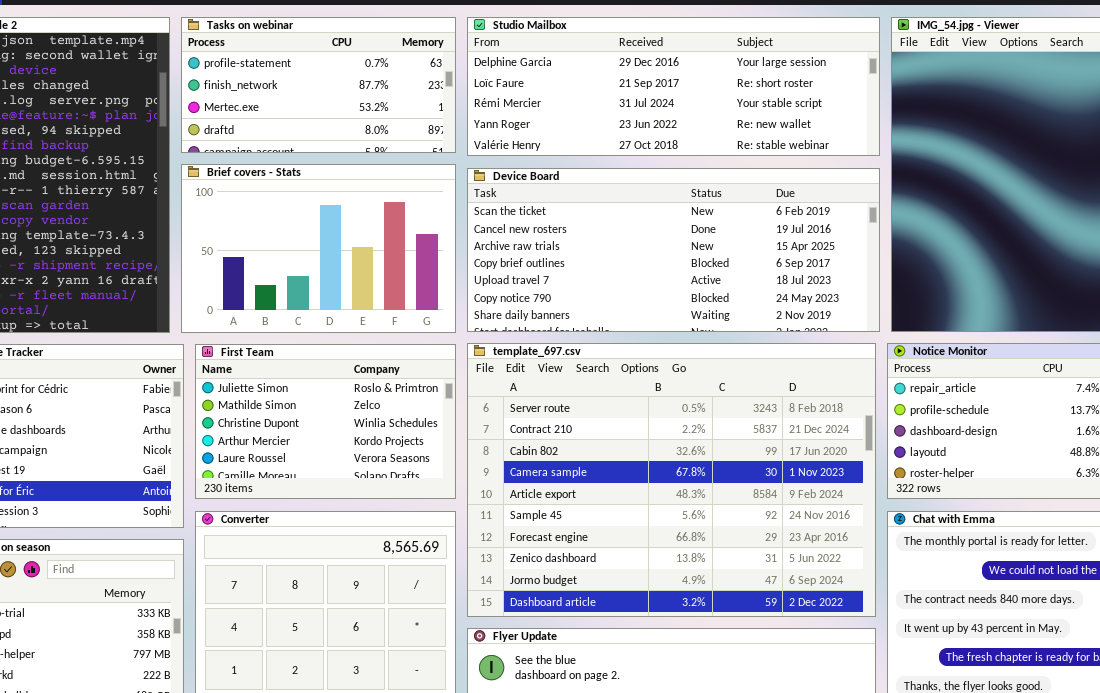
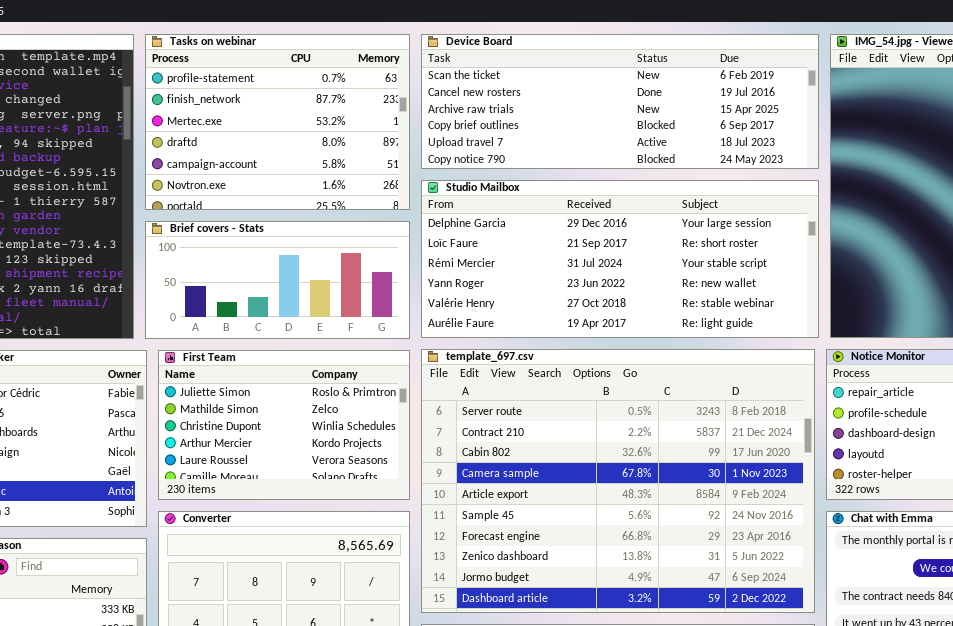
Tasks on webinar: [181,17,456,153] -> [145,34,410,210], resized
Studio Mailbox: [467,17,880,156] -> [421,180,819,338], moved, resized
Brief covers - Stats: [181,164,456,333] -> [145,221,410,339], resized
Device Board: [467,168,880,332] -> [421,34,819,169], moved, resized

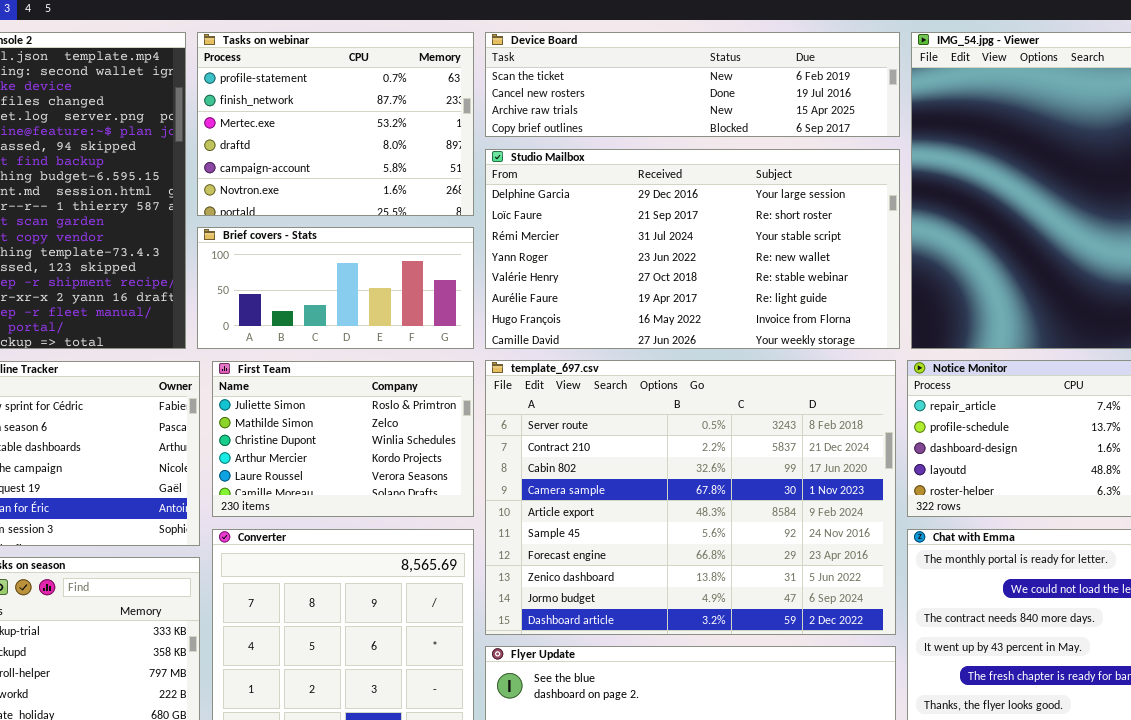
Device Board: [421,34,819,169] -> [485,32,900,137], resized
Studio Mailbox: [421,180,819,338] -> [485,149,900,349], resized

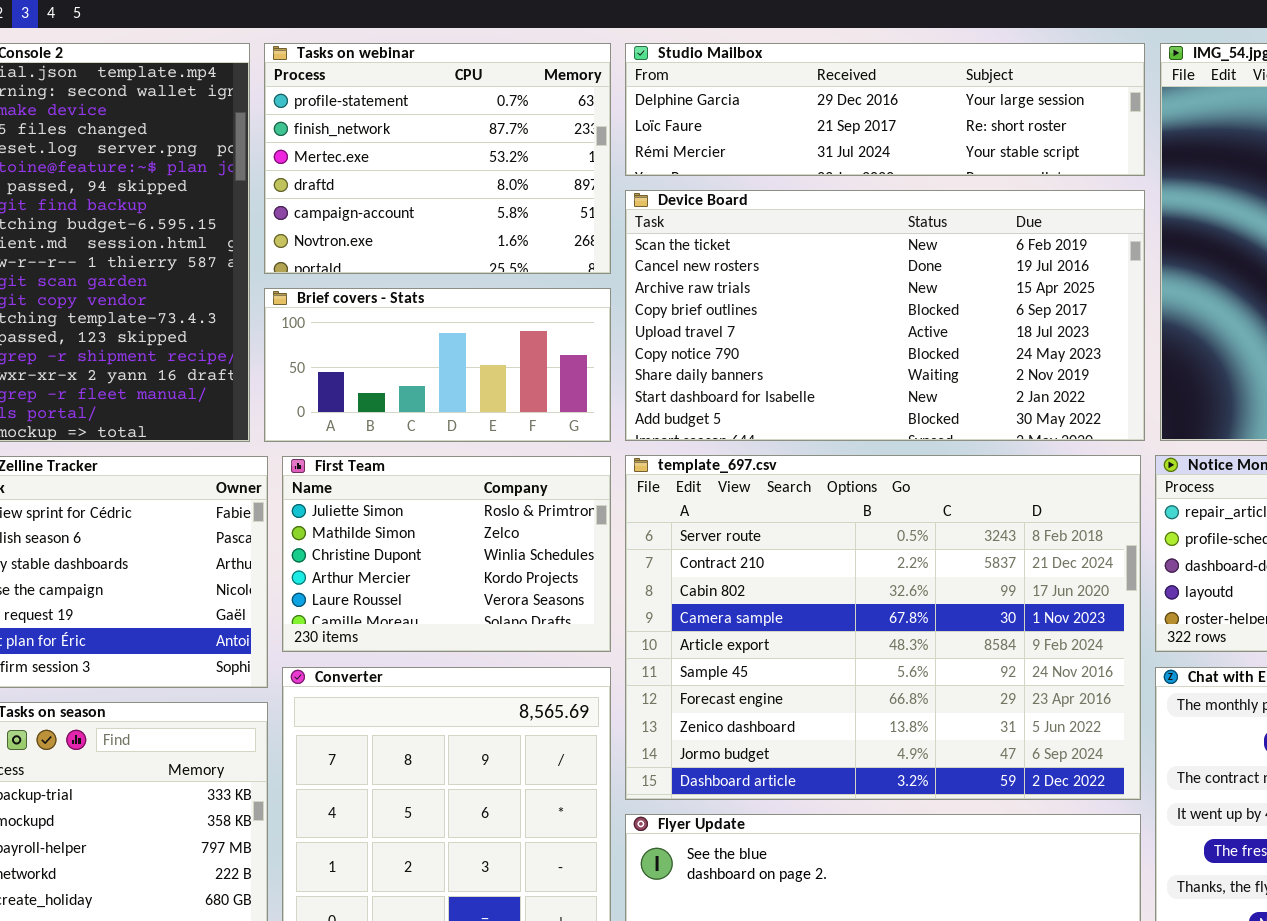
Device Board: [485,32,900,137] -> [625,190,1145,441], moved, resized
Studio Mailbox: [485,149,900,349] -> [625,43,1145,176], moved, resized

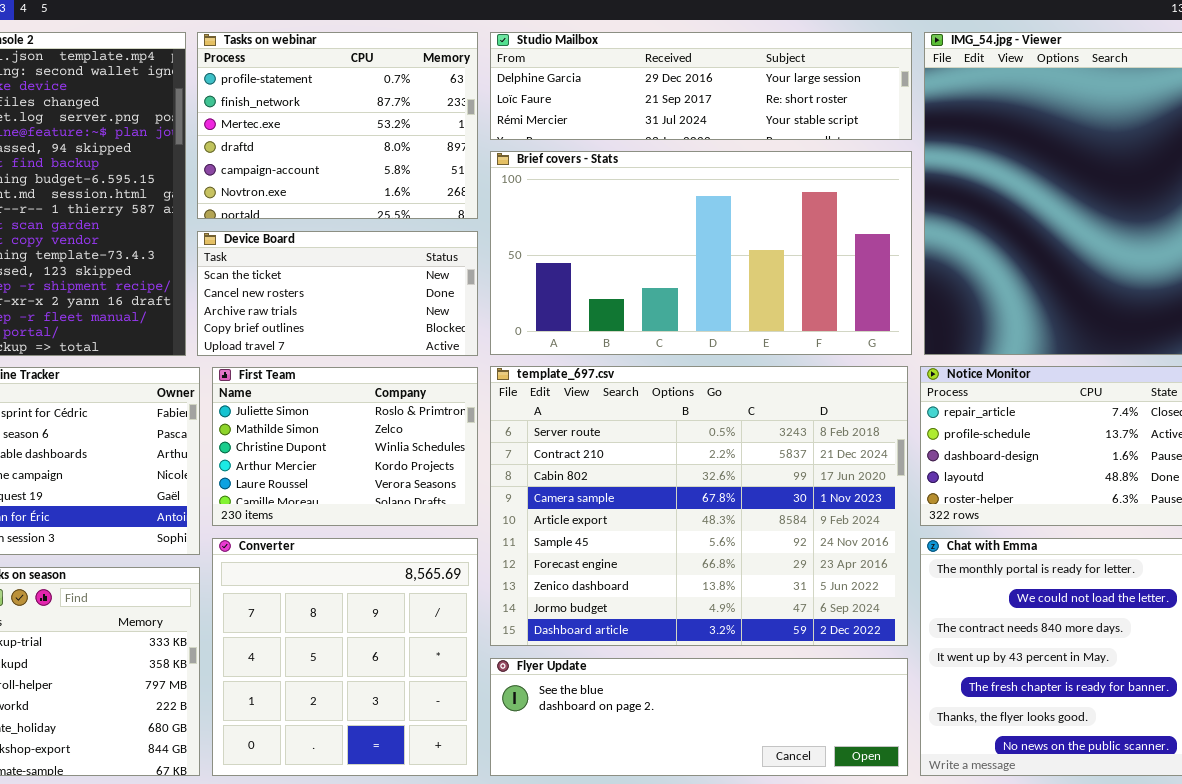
Device Board: [625,190,1145,441] -> [197,231,478,356], moved, resized
Brief covers - Stats: [264,288,611,442] -> [490,151,912,355], moved, resized

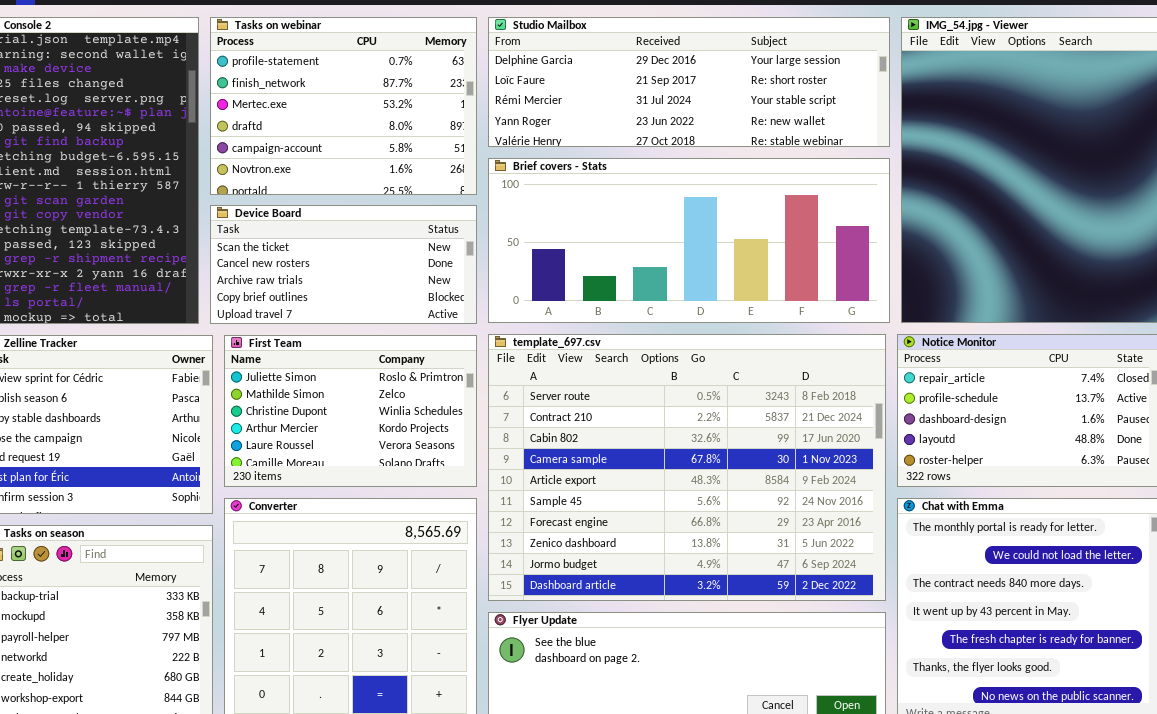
Studio Mailbox: [490,32,912,140] -> [488,17,890,147], resized
Brief covers - Stats: [490,151,912,355] -> [488,158,890,323], resized

